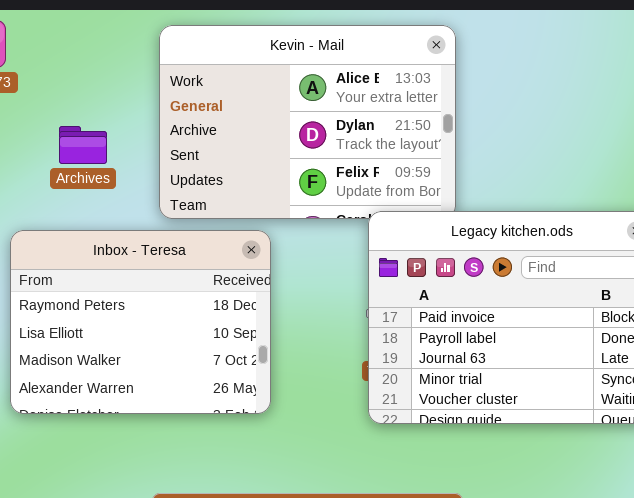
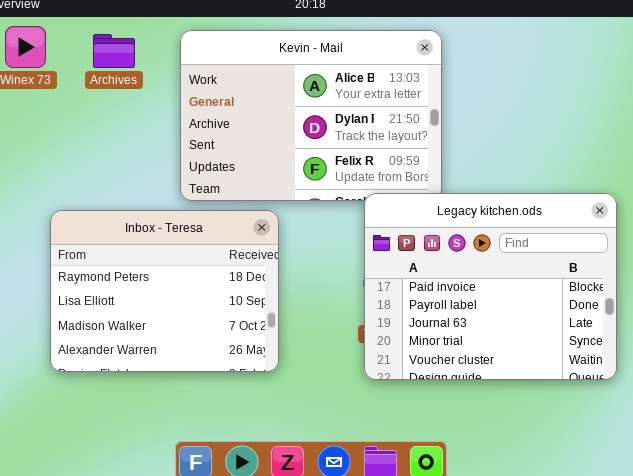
Archives: [59,126,107,164] -> [93,34,135,68], moved

